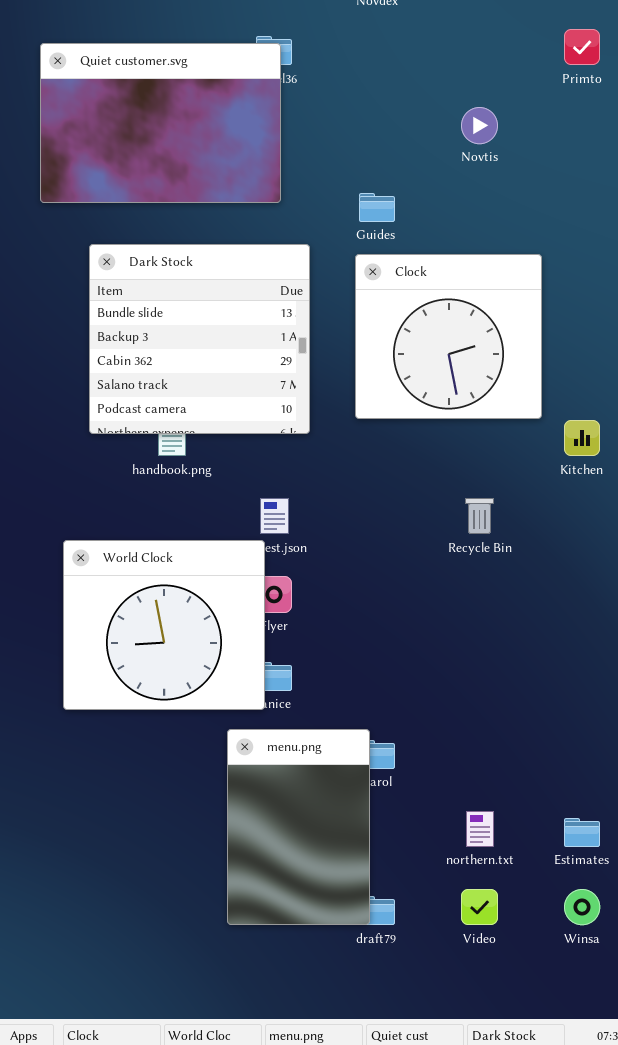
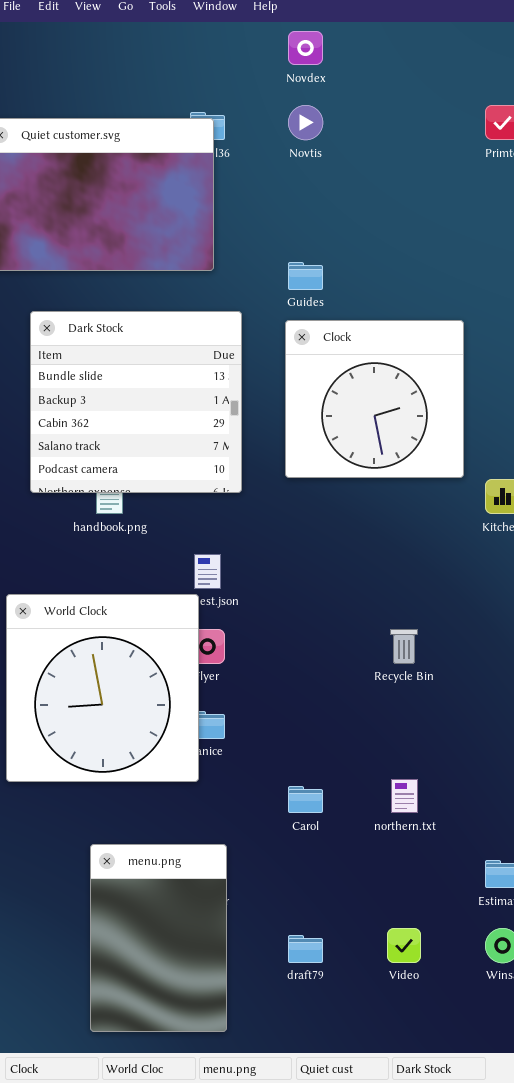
Novtis: [461,107,498,144] -> [288,105,323,140], moved
Recycle Bin: [465,498,494,534] -> [390,629,418,664], moved
World Clock: [63,540,265,710] -> [6,594,199,782], resized
menu.png: [227,729,370,925] -> [90,844,227,1032], moved
northern.txt: [466,811,494,847] -> [391,779,418,813], moved

